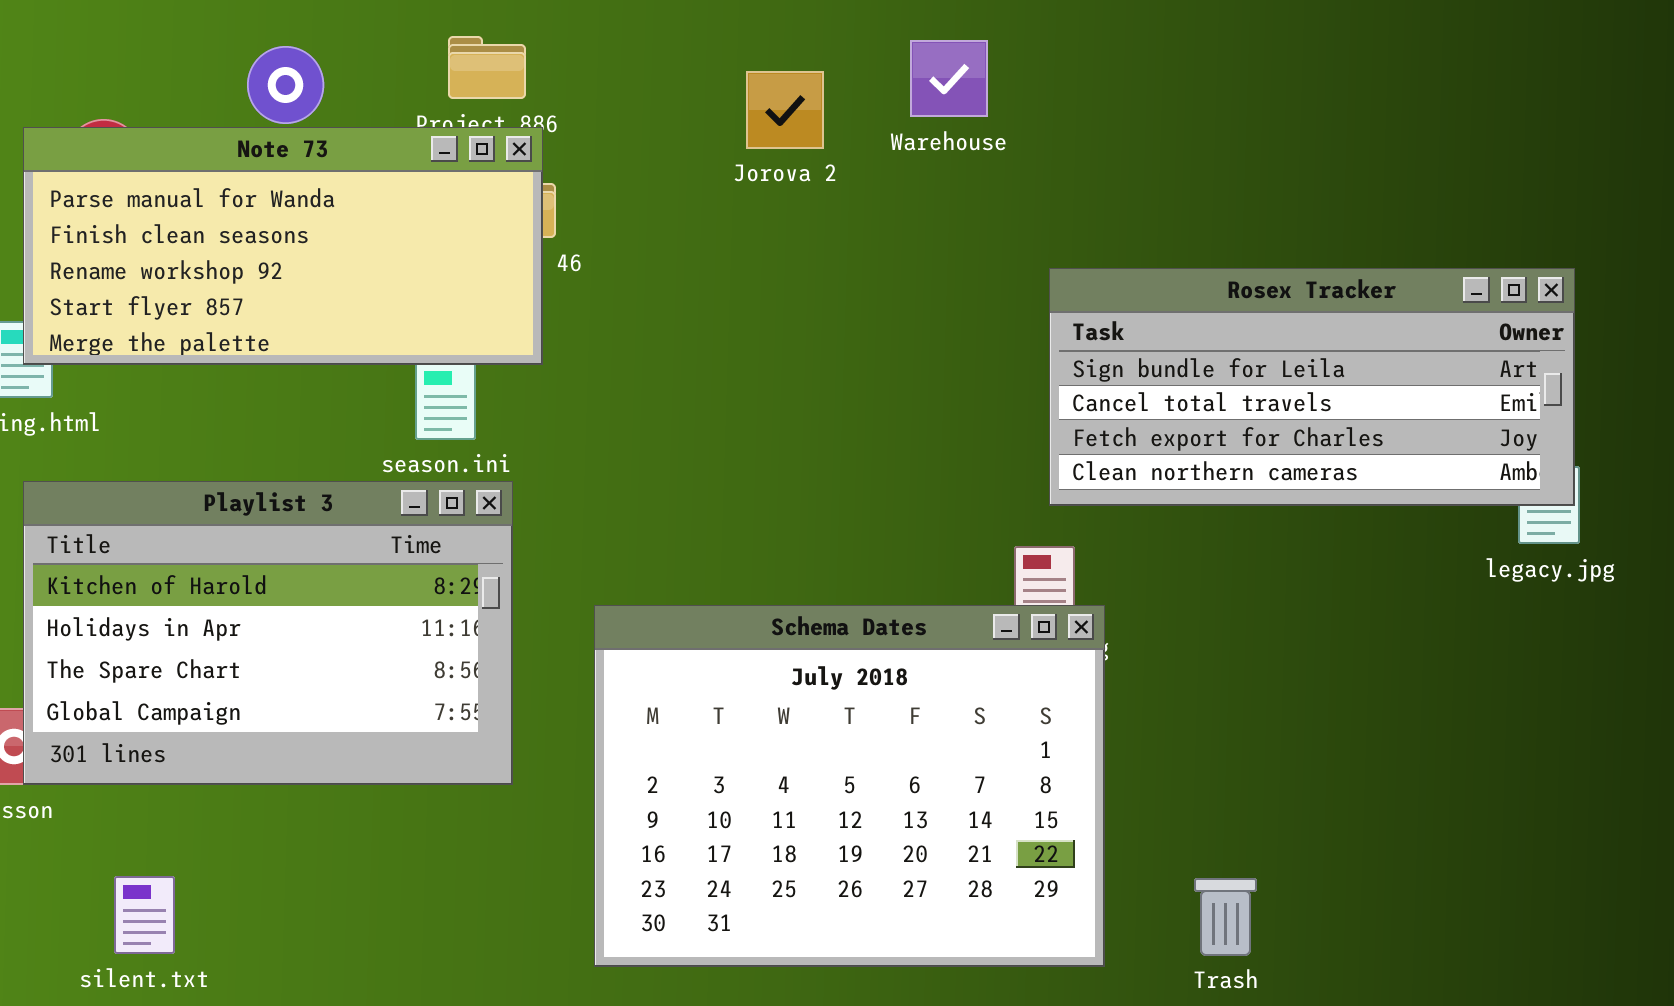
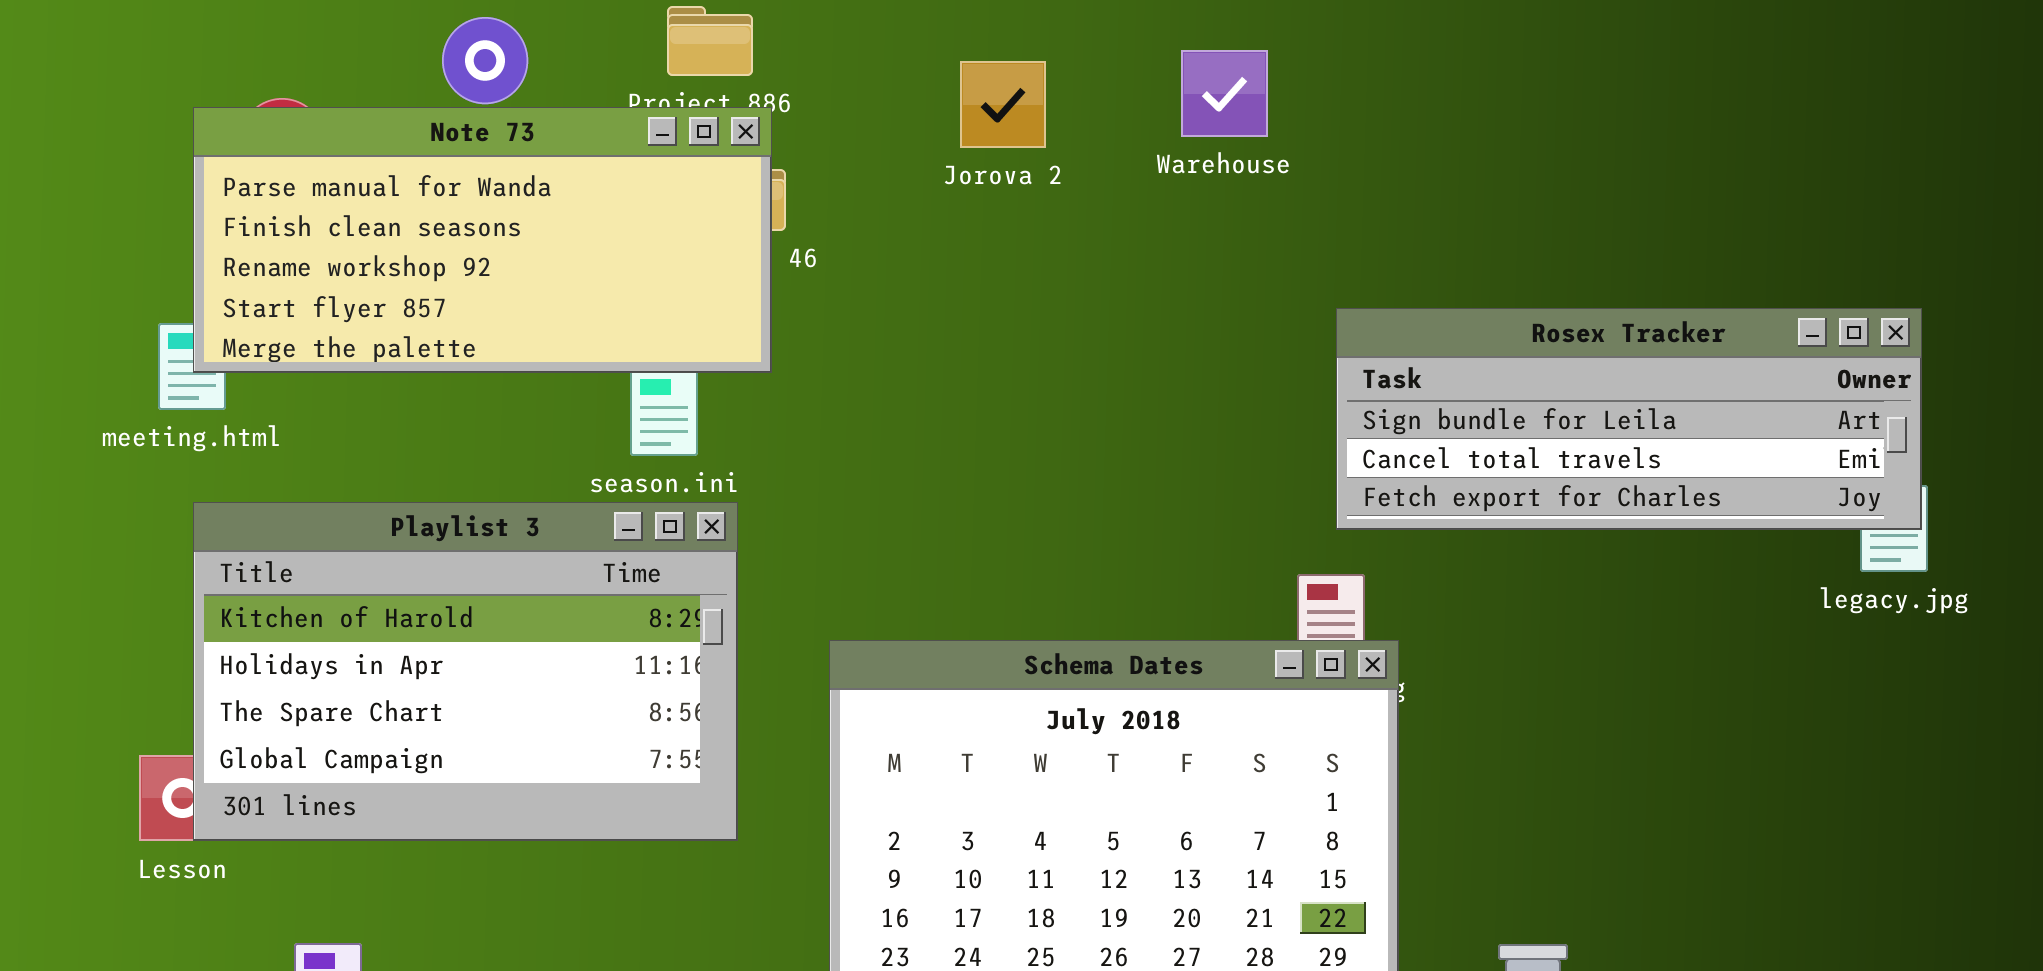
Warehouse: [910,40,988,117] -> [1181,50,1268,137], moved
Jorova 2: [746,71,824,149] -> [960,61,1046,148], moved
Rosex Tracker: [1049,268,1575,506] -> [1336,308,1922,530], resized

